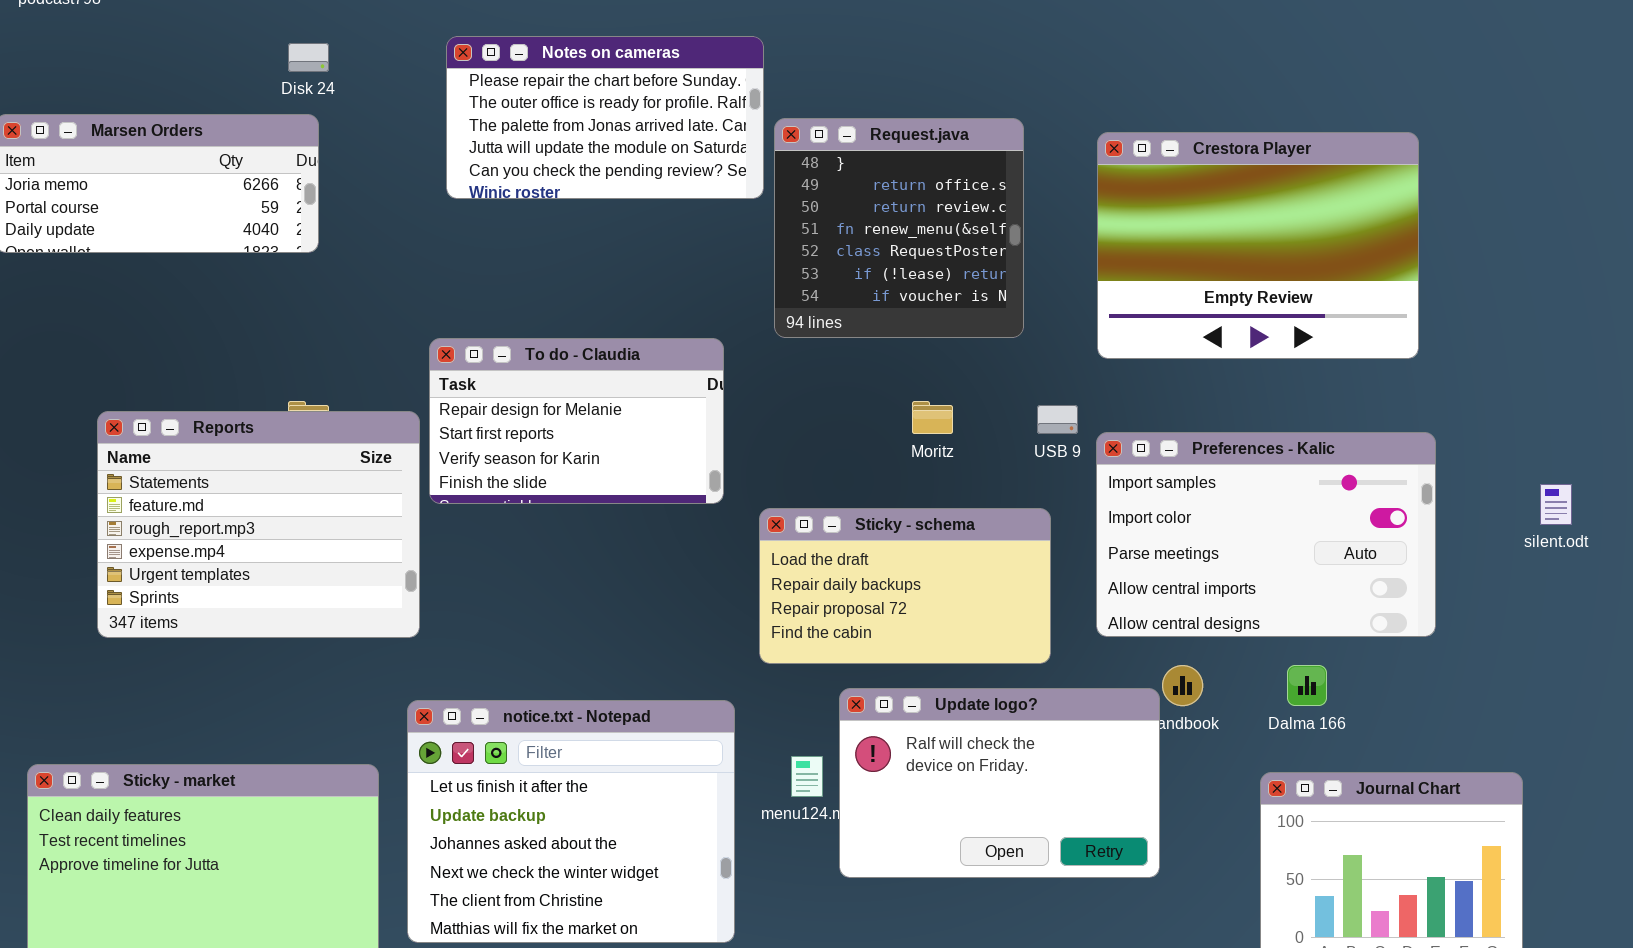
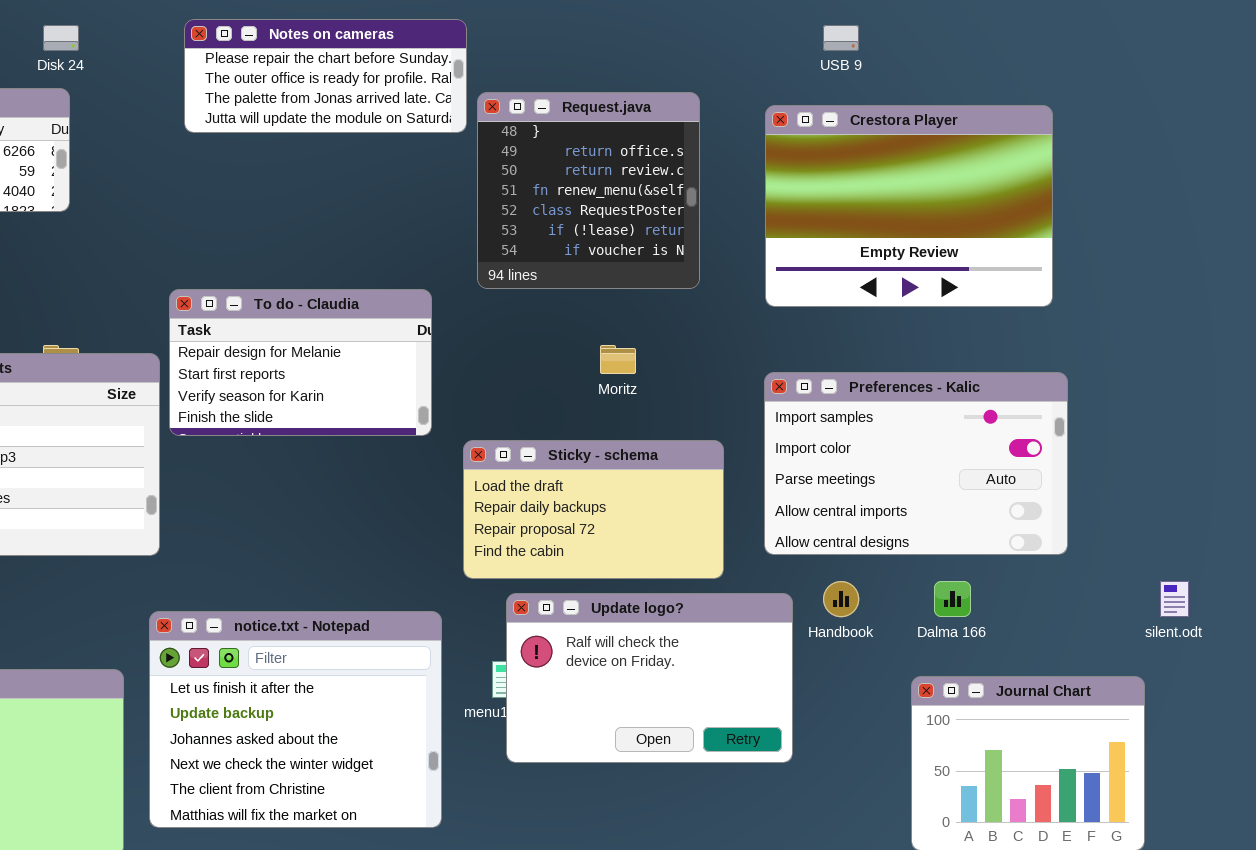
Notes on cameras: [446,36,764,199] -> [184,19,467,133], resized
USB 9: [1037,405,1078,434] -> [823,25,859,51], moved
silent.odt: [1540,484,1572,525] -> [1160,581,1189,617], moved
Update logo?: [839,688,1160,878] -> [506,593,793,763], moved

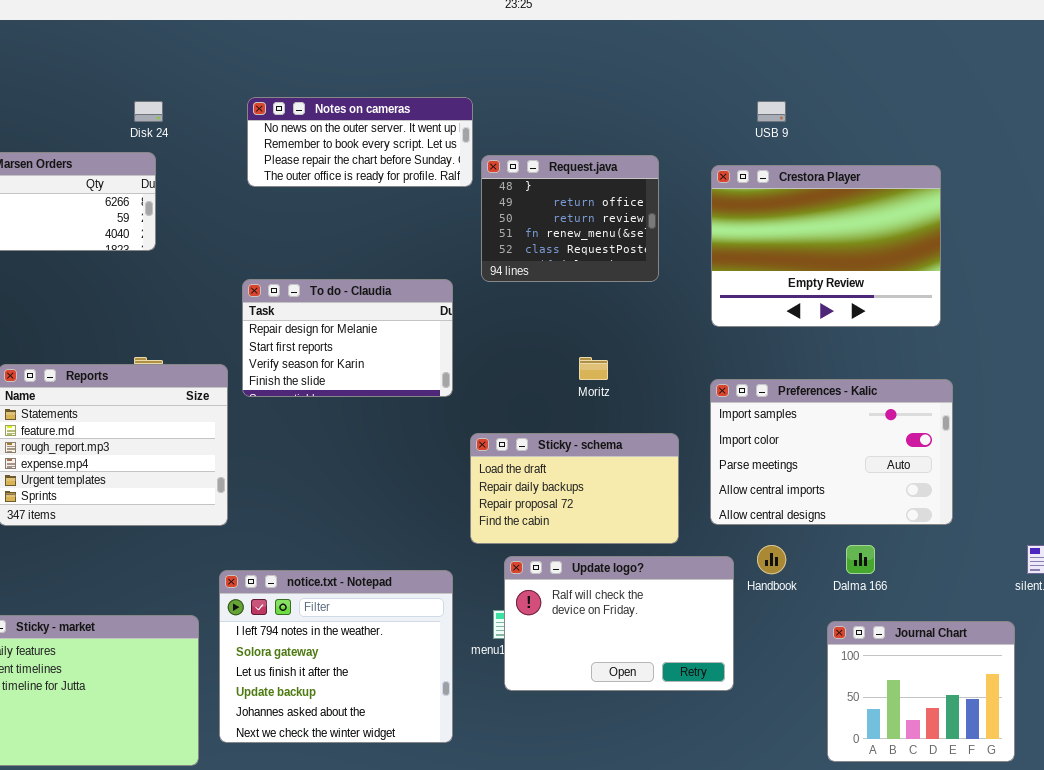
Notes on cameras: [184,19,467,133] -> [247,97,473,187], scrolled up 2 rows
Request.java: [477,92,700,289] -> [481,155,659,282], resized
To do - Claudia: [169,289,432,436] -> [242,279,453,397], moved
notice.txt - Notepad: [149,611,442,828] -> [219,570,453,743], scrolled up 2 rows

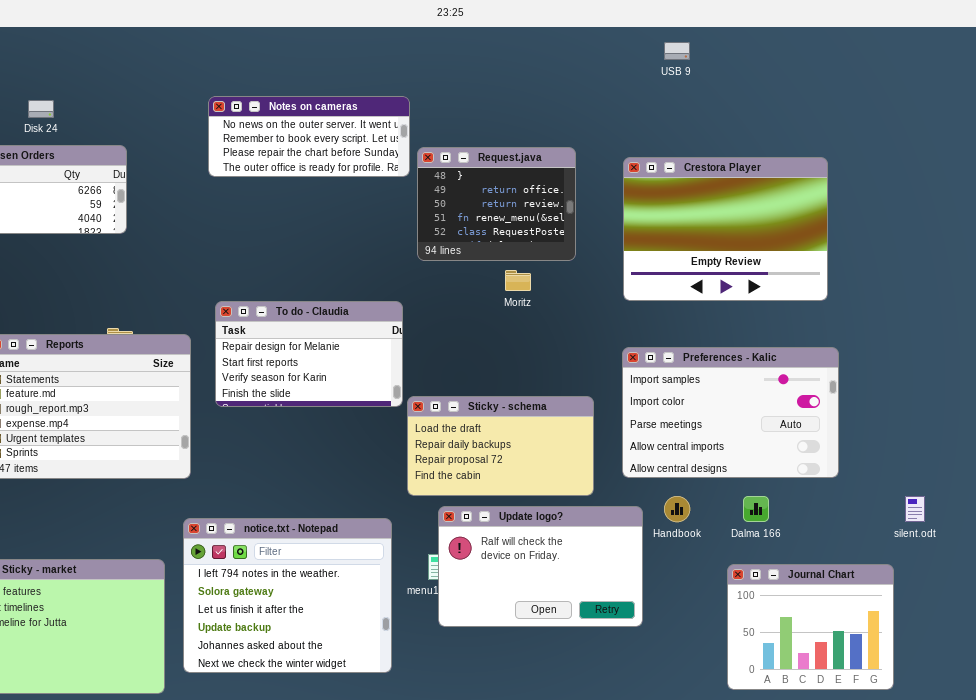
Disk 24: [134,101,163,122] -> [28,100,54,118], moved
USB 9: [757,101,786,122] -> [664,42,690,60], moved
To do - Claudia: [242,279,453,397] -> [215,301,403,407], moved
Moritz: [579,357,608,380] -> [505,270,531,291], moved

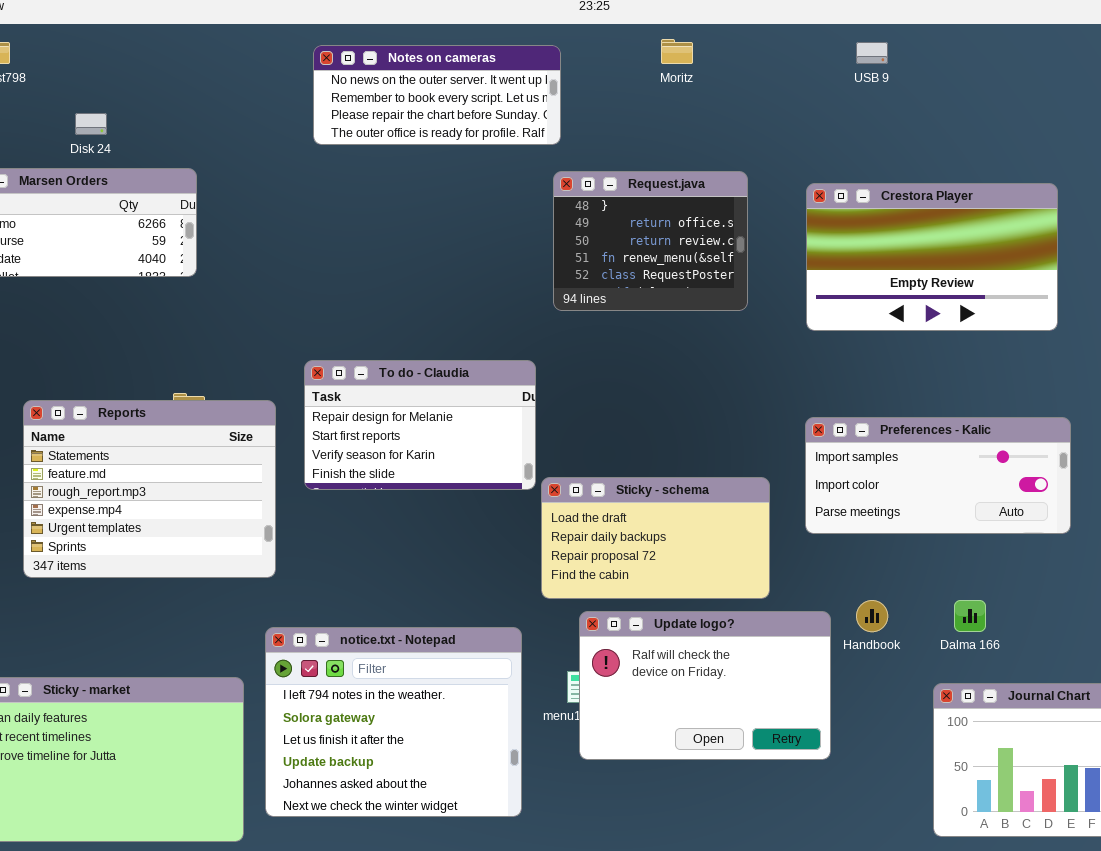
Notes on cameras: [208,96,410,177] -> [313,45,561,145], moved
Crestora Player: [623,157,828,301] -> [806,183,1058,331], resized
Moritz: [505,270,531,291] -> [661,39,693,64], moved
Preferences - Kalic: [622,347,839,478] -> [805,417,1071,534], resized

